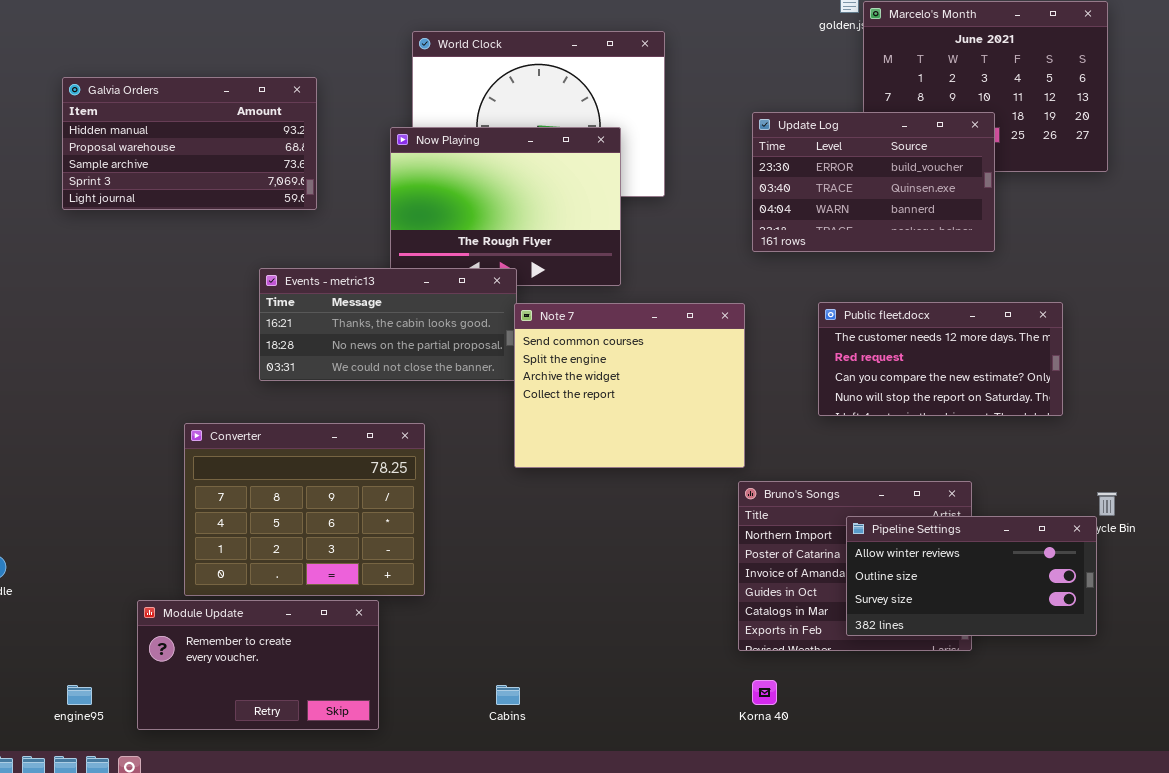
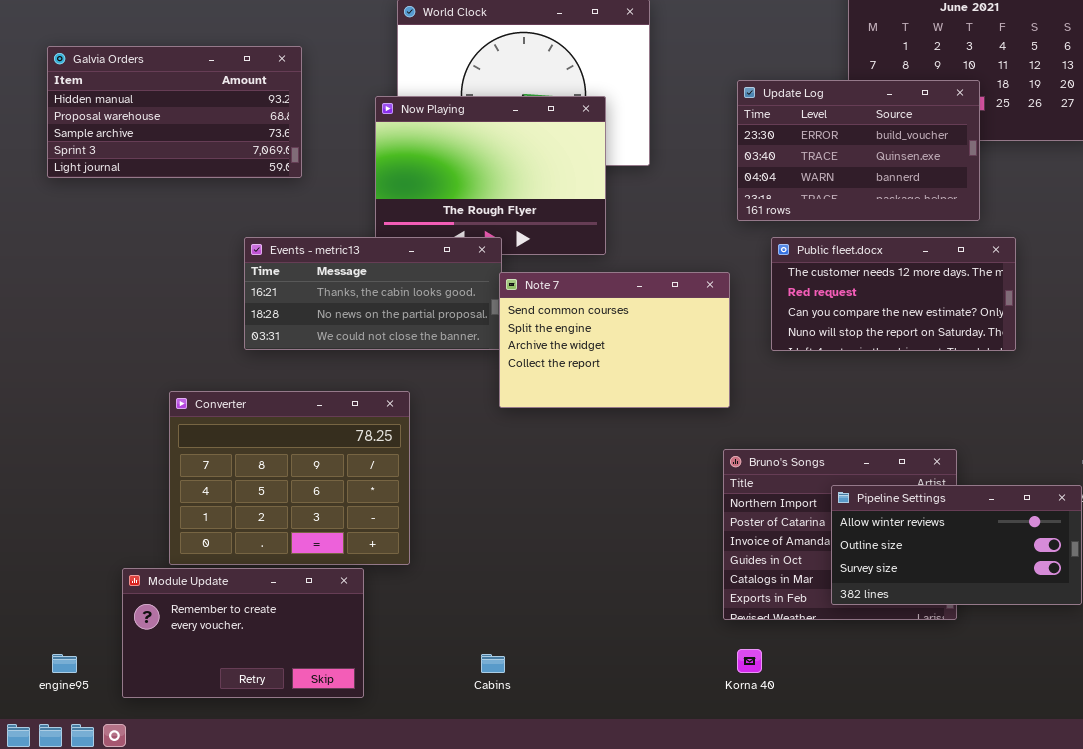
Public fleet.docx: [818,302,1063,416] -> [771,237,1016,351], moved
Note 7: [514,303,745,468] -> [499,272,730,408], resized

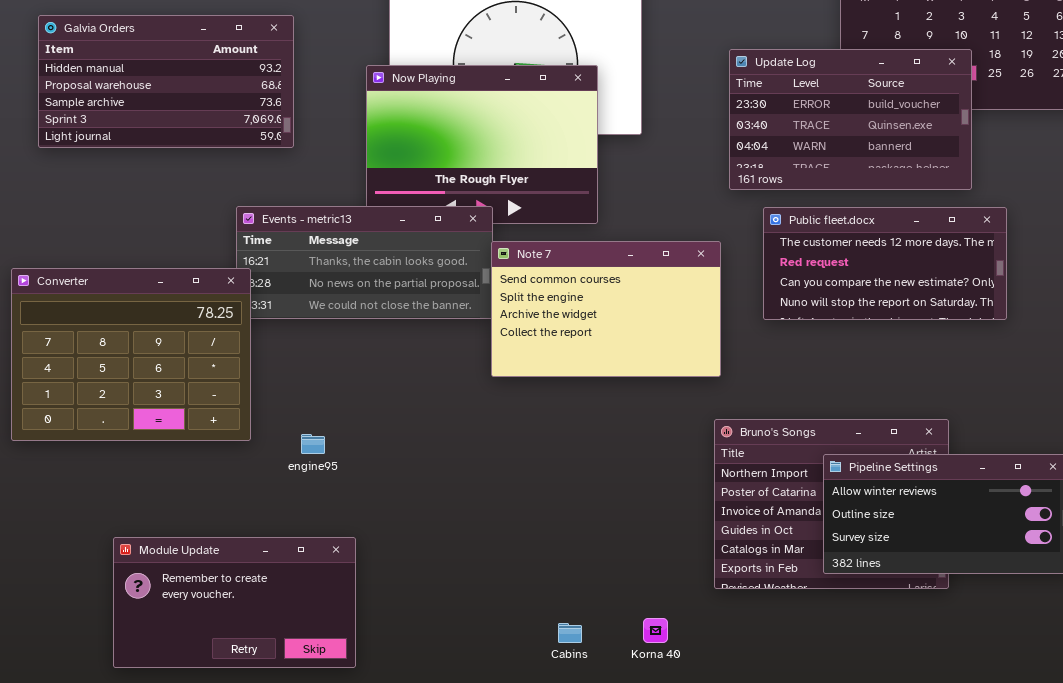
Converter: [169,391,410,565] -> [11,268,251,441], moved
Korna 40: [737,649,762,673] -> [643,618,668,643], moved
engine95: [52,654,77,673] -> [301,434,325,454], moved
Cabins: [481,654,505,673] -> [558,623,582,643], moved

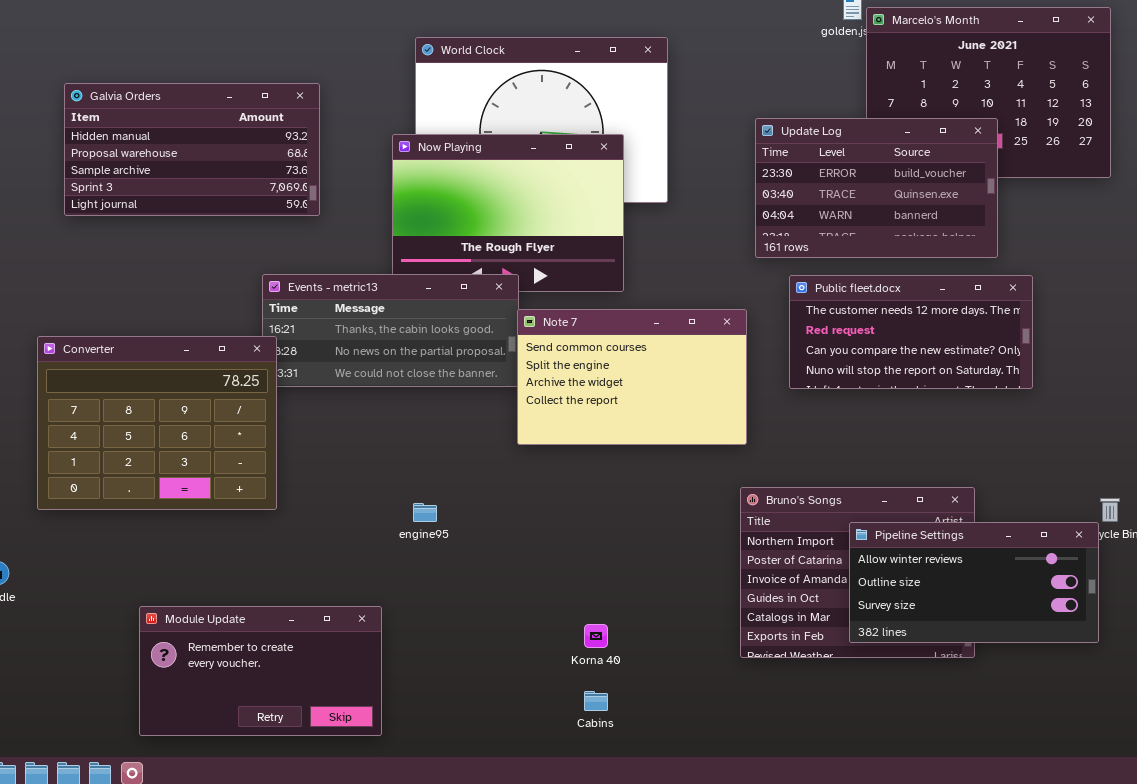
engine95: [301,434,325,454] -> [413,503,437,522], moved
Korna 40: [643,618,668,643] -> [584,624,608,648], moved

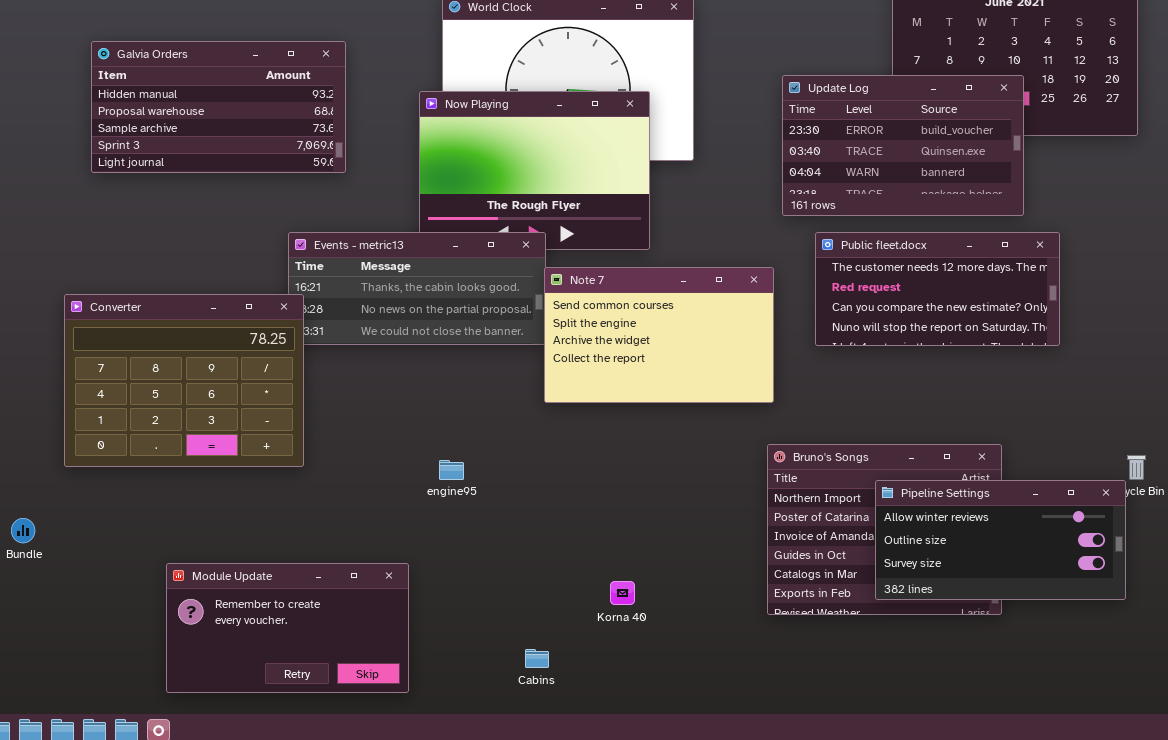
Cabins: [584,691,608,711] -> [525,649,549,668], moved

